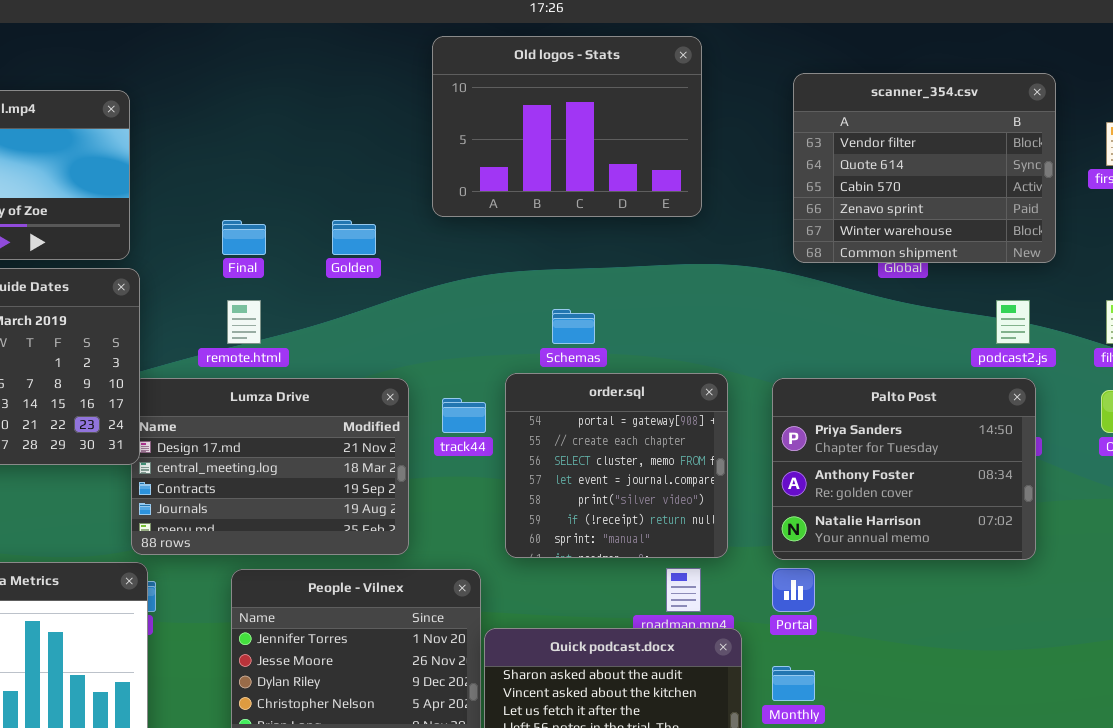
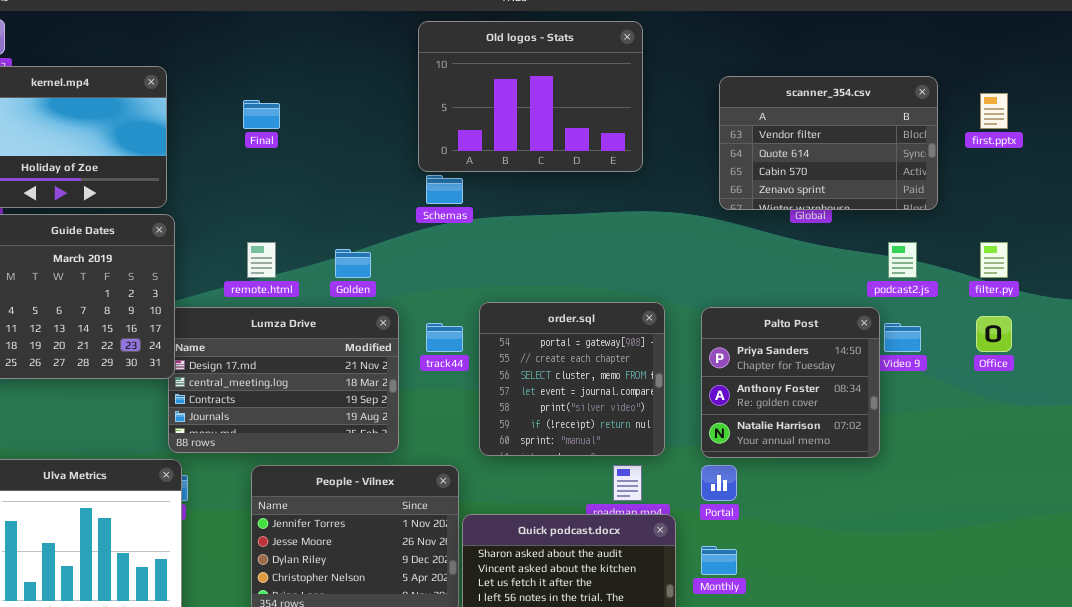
scanner_354.csv: [793,73,1056,263] -> [719,76,938,210], resized
Final: [222,220,266,255] -> [243,100,280,129], moved
Golden: [332,220,376,255] -> [335,249,371,278], moved
Schemas: [552,309,595,344] -> [426,175,463,204], moved
Palto Post: [772,378,1036,560] -> [701,307,880,458], resized

